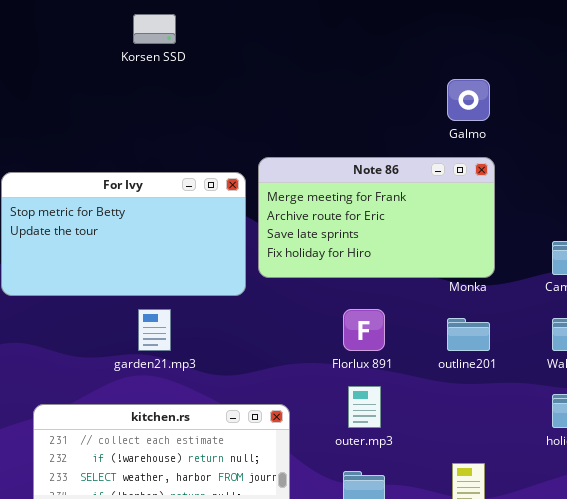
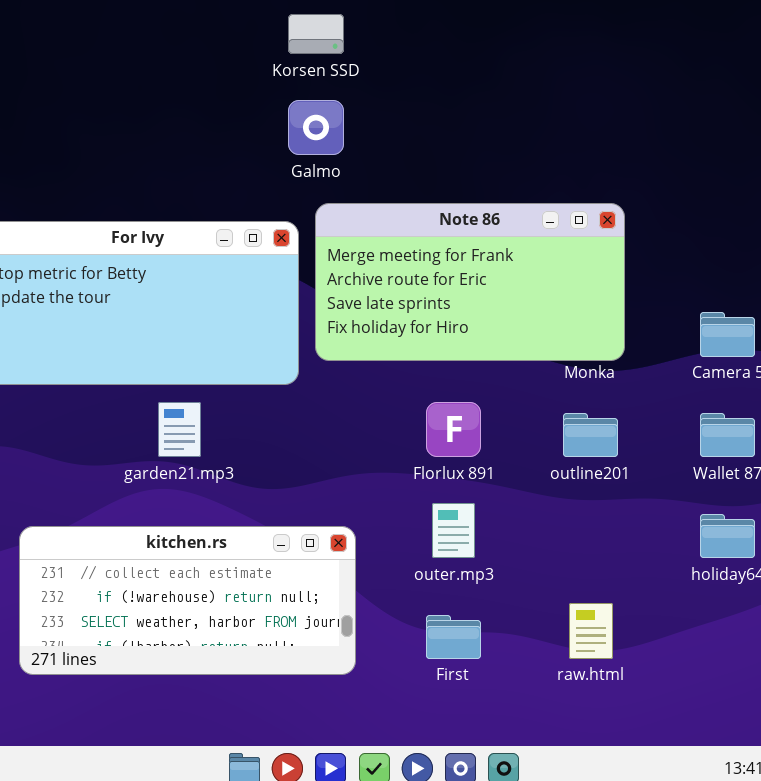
Korsen SSD: [133,14,176,44] -> [288,14,344,54], moved
Galmo: [447,79,490,121] -> [288,100,344,155], moved

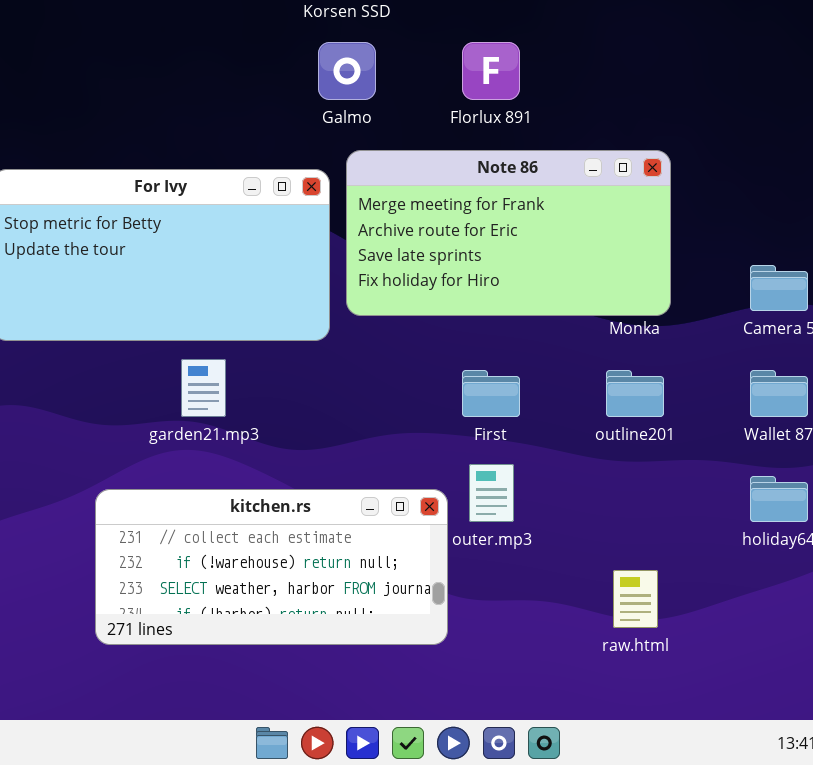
Florlux 891: [426,402,481,457] -> [462,42,520,100], moved
kitchen.rs: [19,526,356,675] -> [95,489,448,645], moved
First: [426,615,481,659] -> [462,370,520,417], moved

